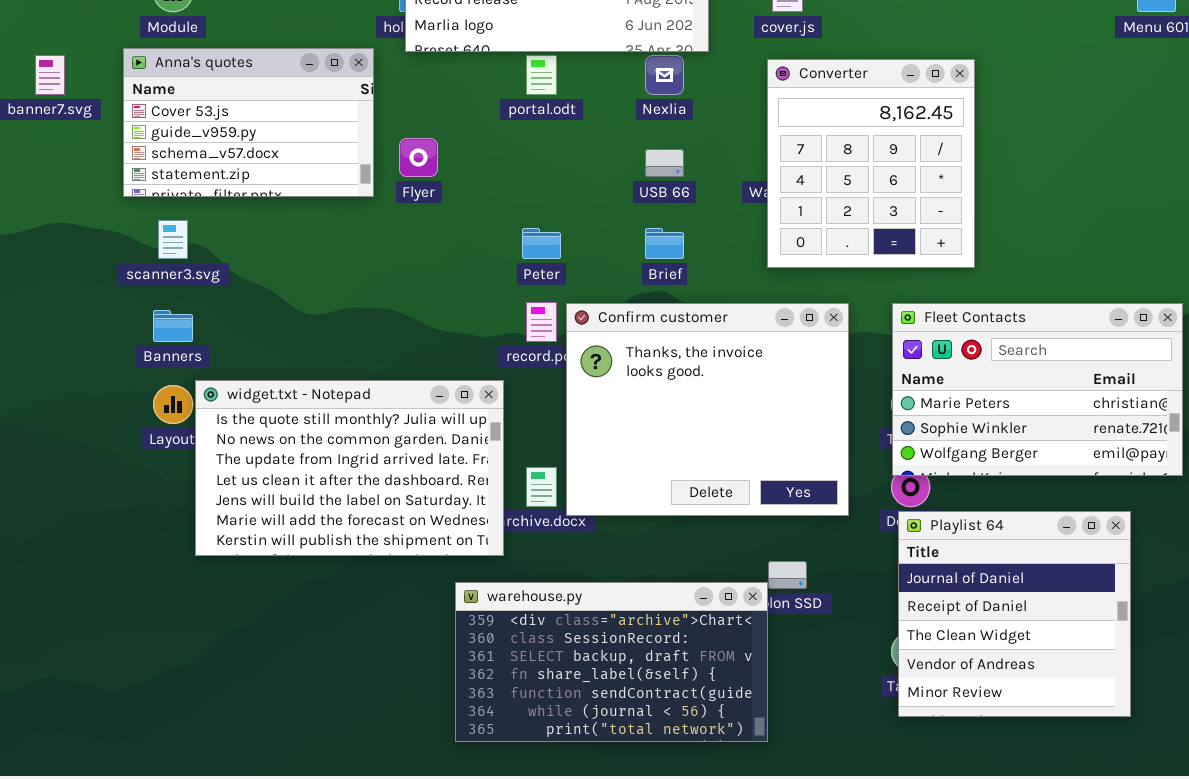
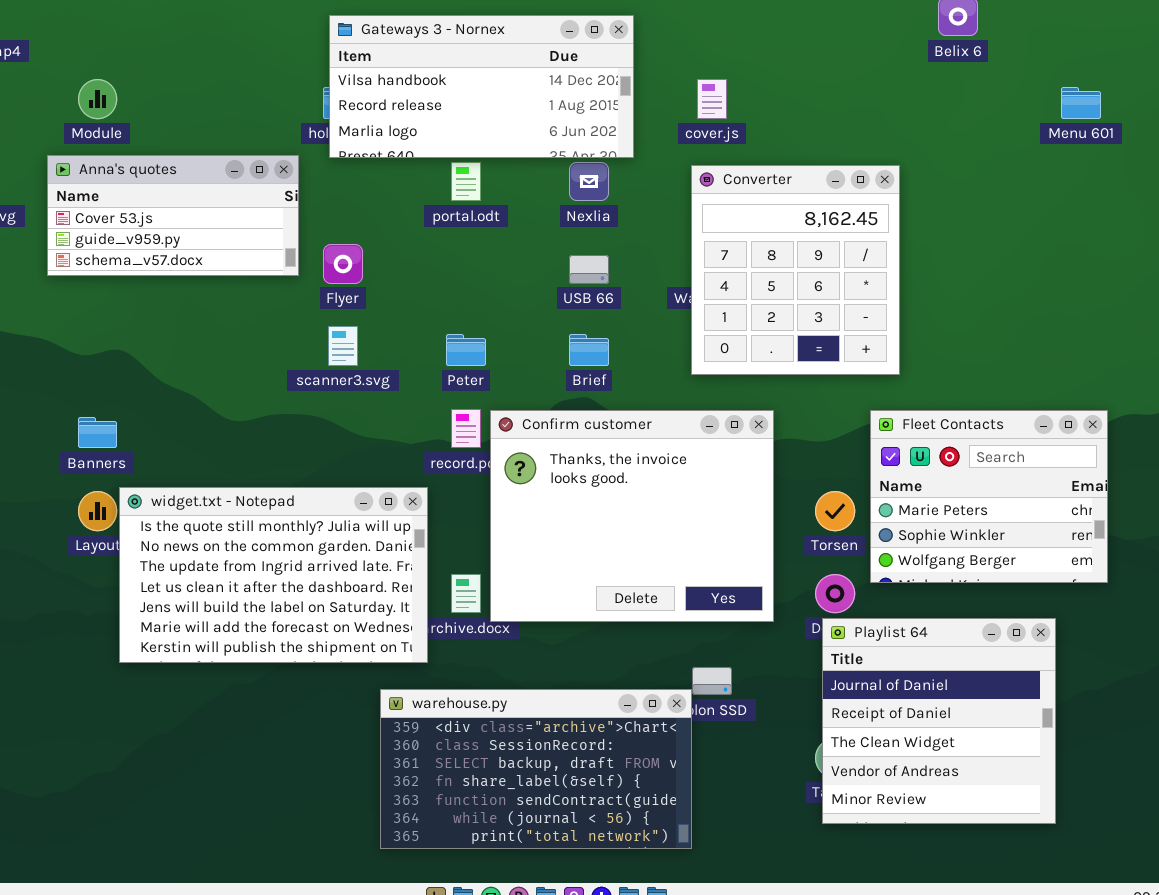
Anna's quotes: [123,48,374,197] -> [47,155,299,276], resized
scanner3.svg: [158,220,188,259] -> [328,326,358,366], moved
Fleet Contacts: [892,303,1183,476] -> [870,410,1108,583], resized

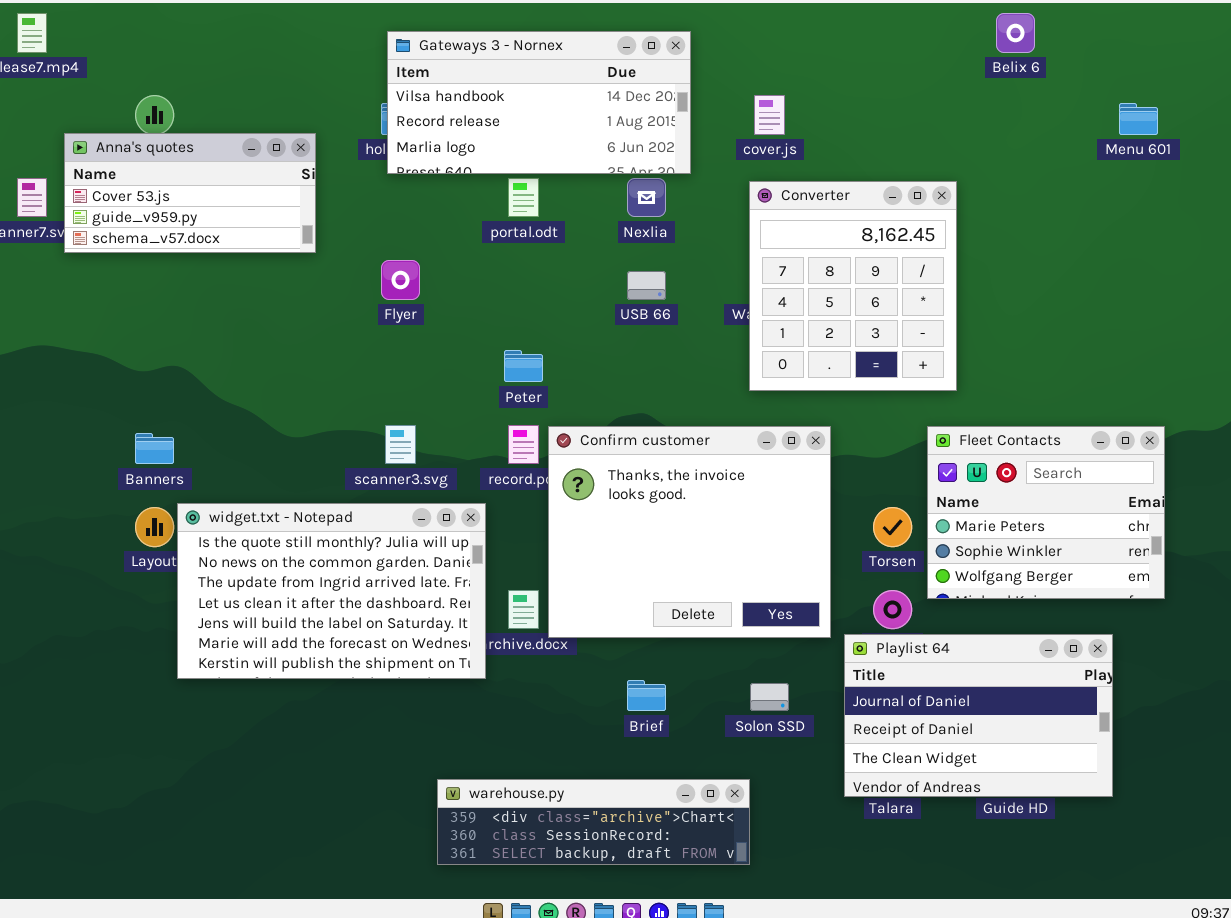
Anna's quotes: [47,155,299,276] -> [64,133,316,253], moved
scanner3.svg: [328,326,358,366] -> [385,425,416,464], moved
Brief: [569,334,609,366] -> [627,680,666,711], moved
Playlist 64: [822,618,1056,824] -> [844,634,1113,797], resized
warehouse.py: [380,689,692,849] -> [437,779,750,865], resized

